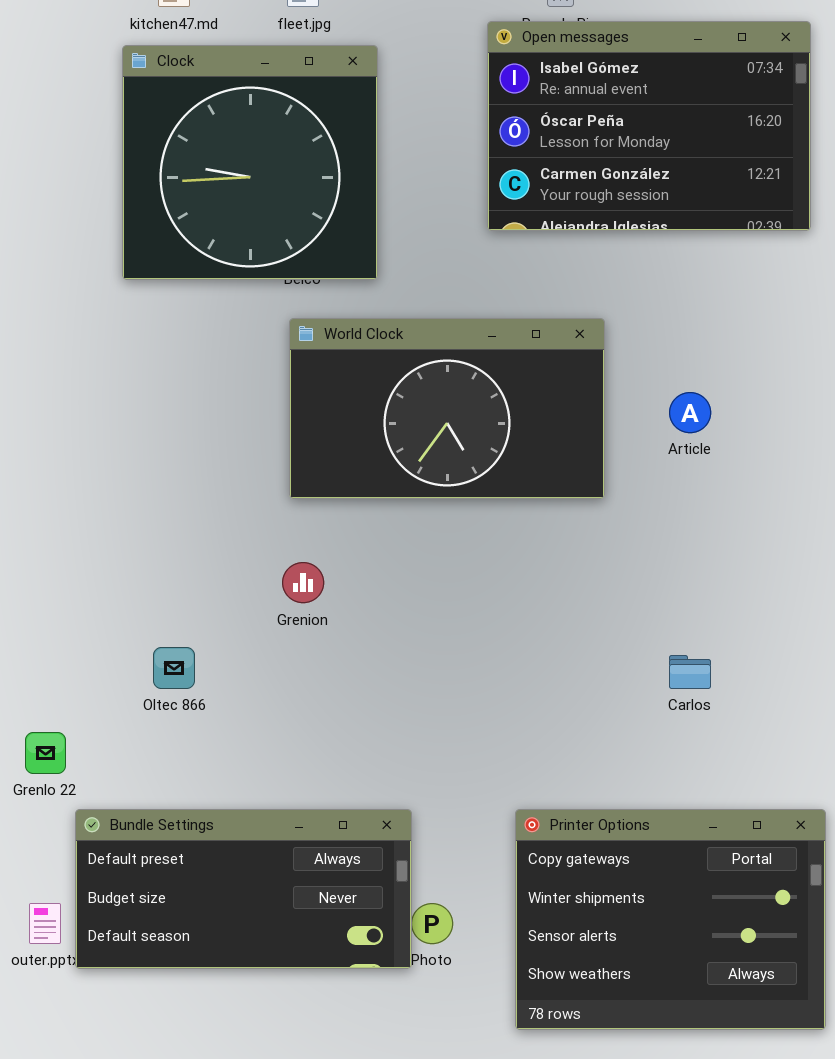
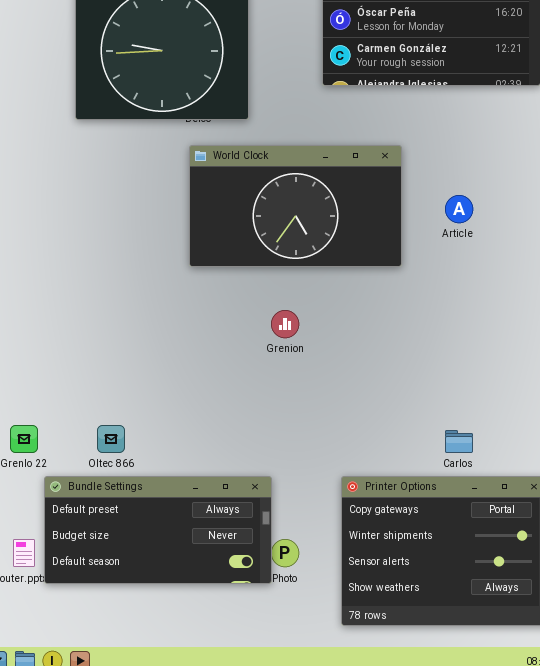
Grenion: [282,562,324,603] -> [271,310,299,338], moved
Oltec 866: [153,647,195,689] -> [97,425,125,453], moved
Carlos: [669,655,711,689] -> [445,430,473,453], moved

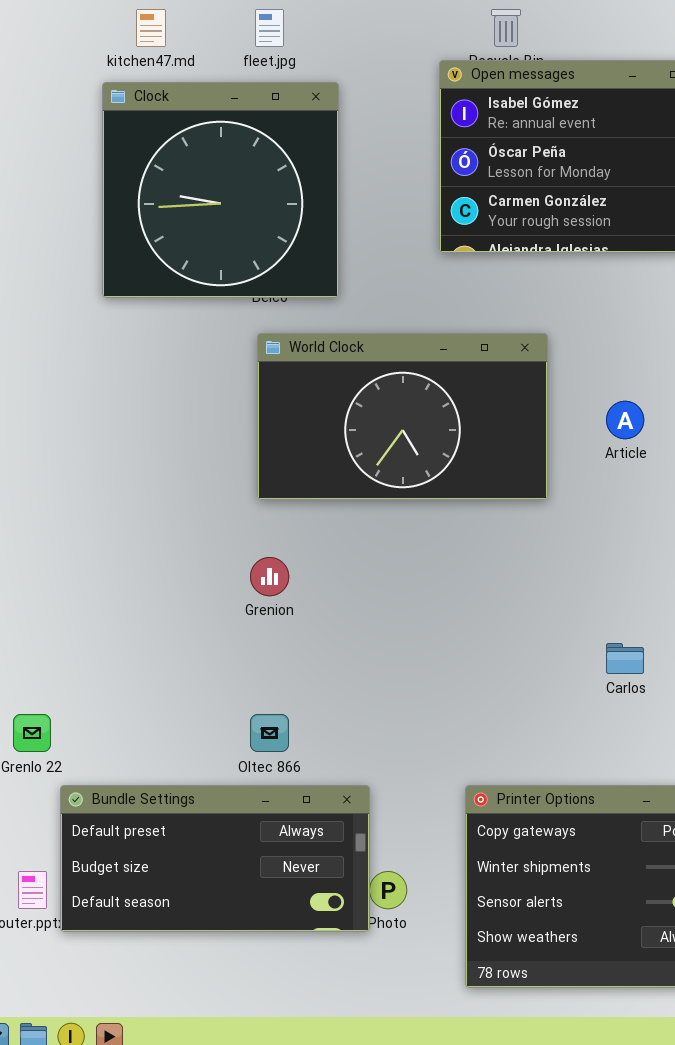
Grenion: [271,310,299,338] -> [250,557,289,596], moved
Oltec 866: [97,425,125,453] -> [250,714,289,752], moved
Carlos: [445,430,473,453] -> [606,643,644,674], moved

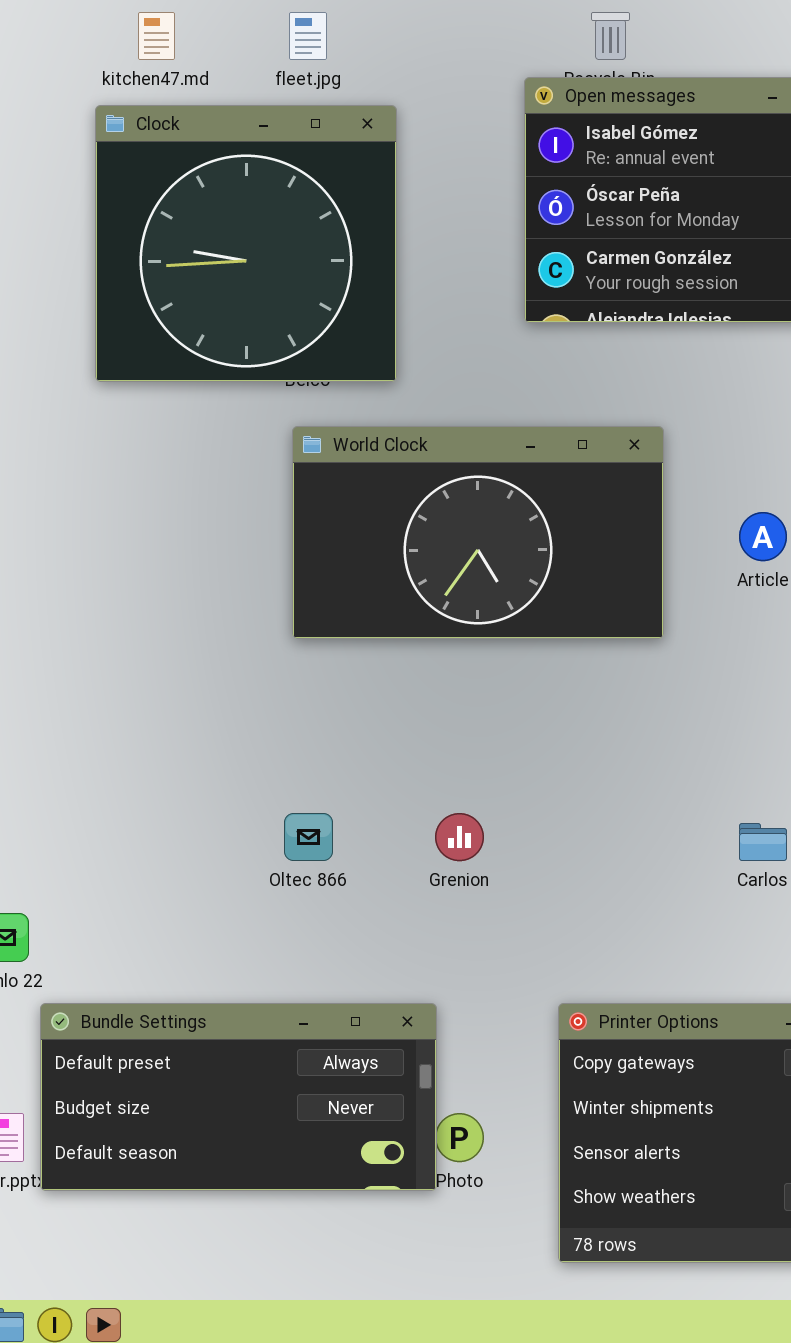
Grenion: [250,557,289,596] -> [435,813,484,861], moved
Oltec 866: [250,714,289,752] -> [284,813,333,861], moved

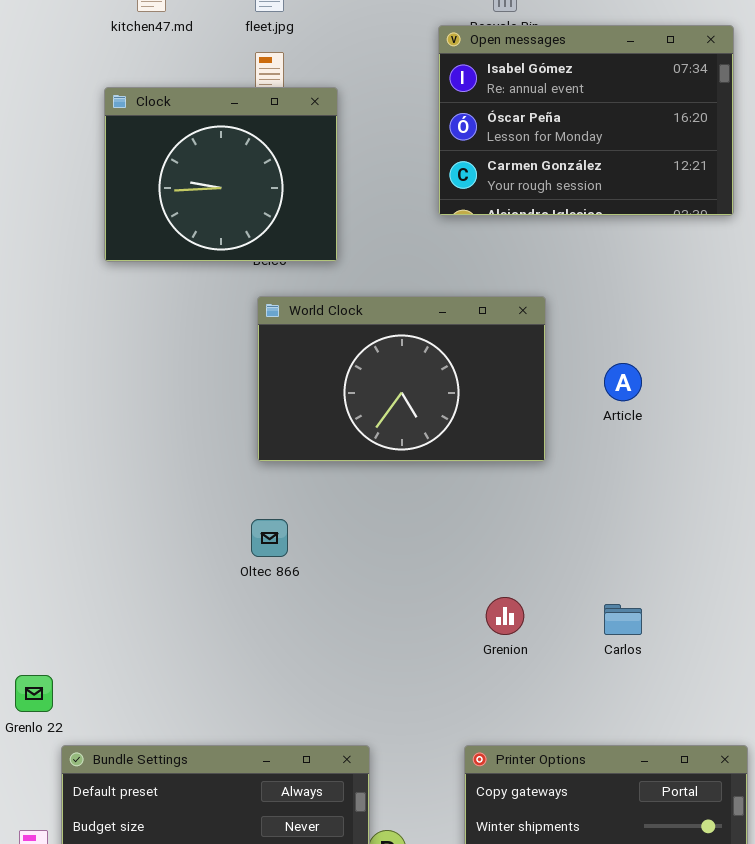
Clock: [95,105,397,382] -> [104,87,338,262], resized
Oltec 866: [284,813,333,861] -> [251,519,288,557], moved
Grenion: [435,813,484,861] -> [486,597,524,635], moved

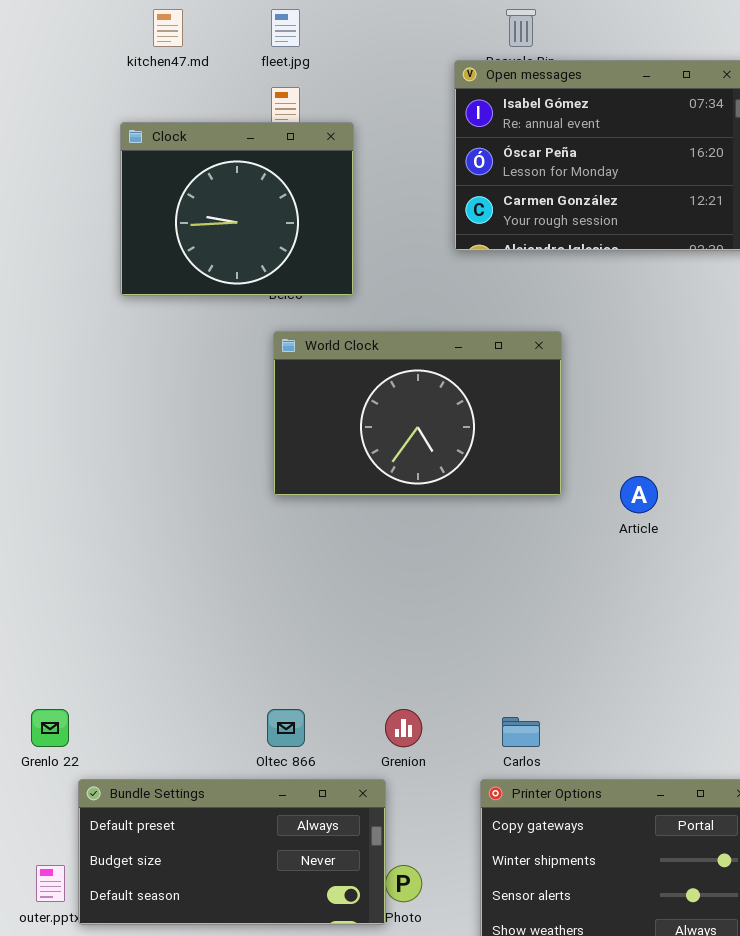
Article: [604,363,642,401] -> [620,476,658,513], moved
Oltec 866: [251,519,288,557] -> [267,709,305,747], moved
Grenion: [486,597,524,635] -> [385,709,422,747], moved
Carlos: [604,604,642,635] -> [502,717,540,747], moved

